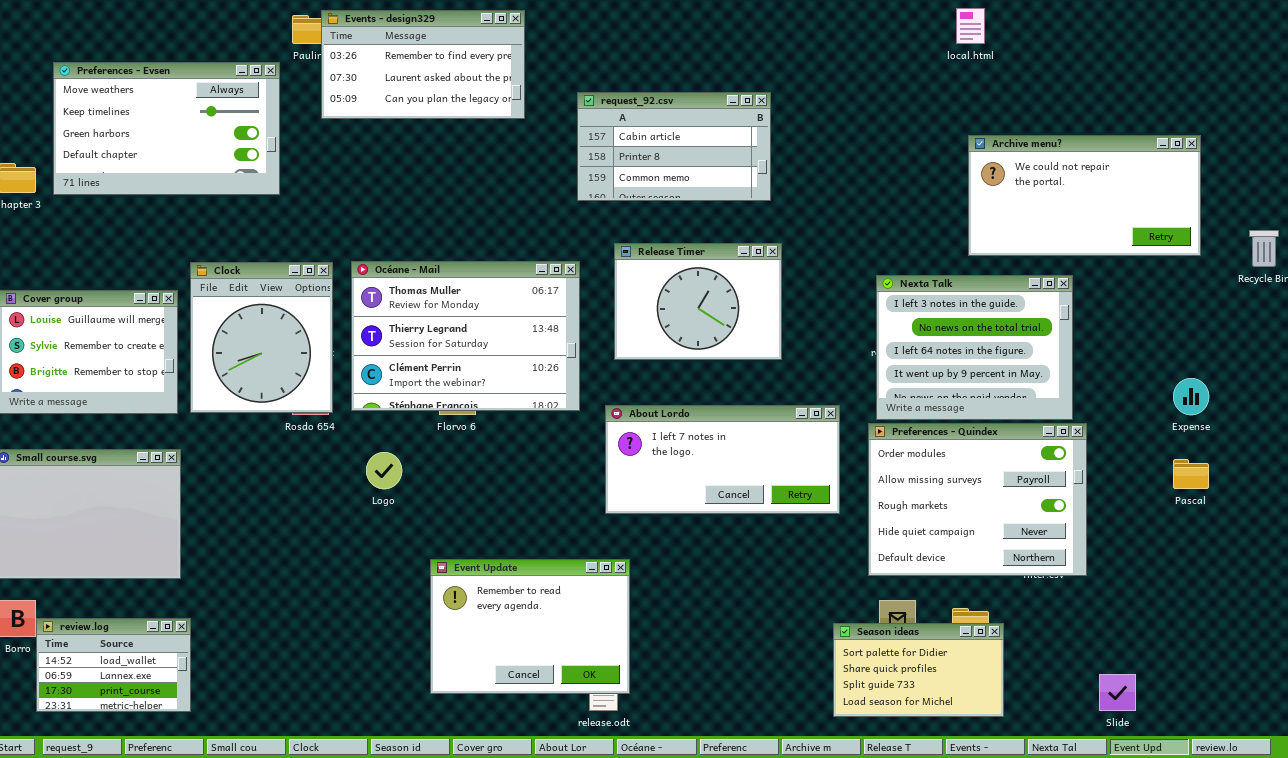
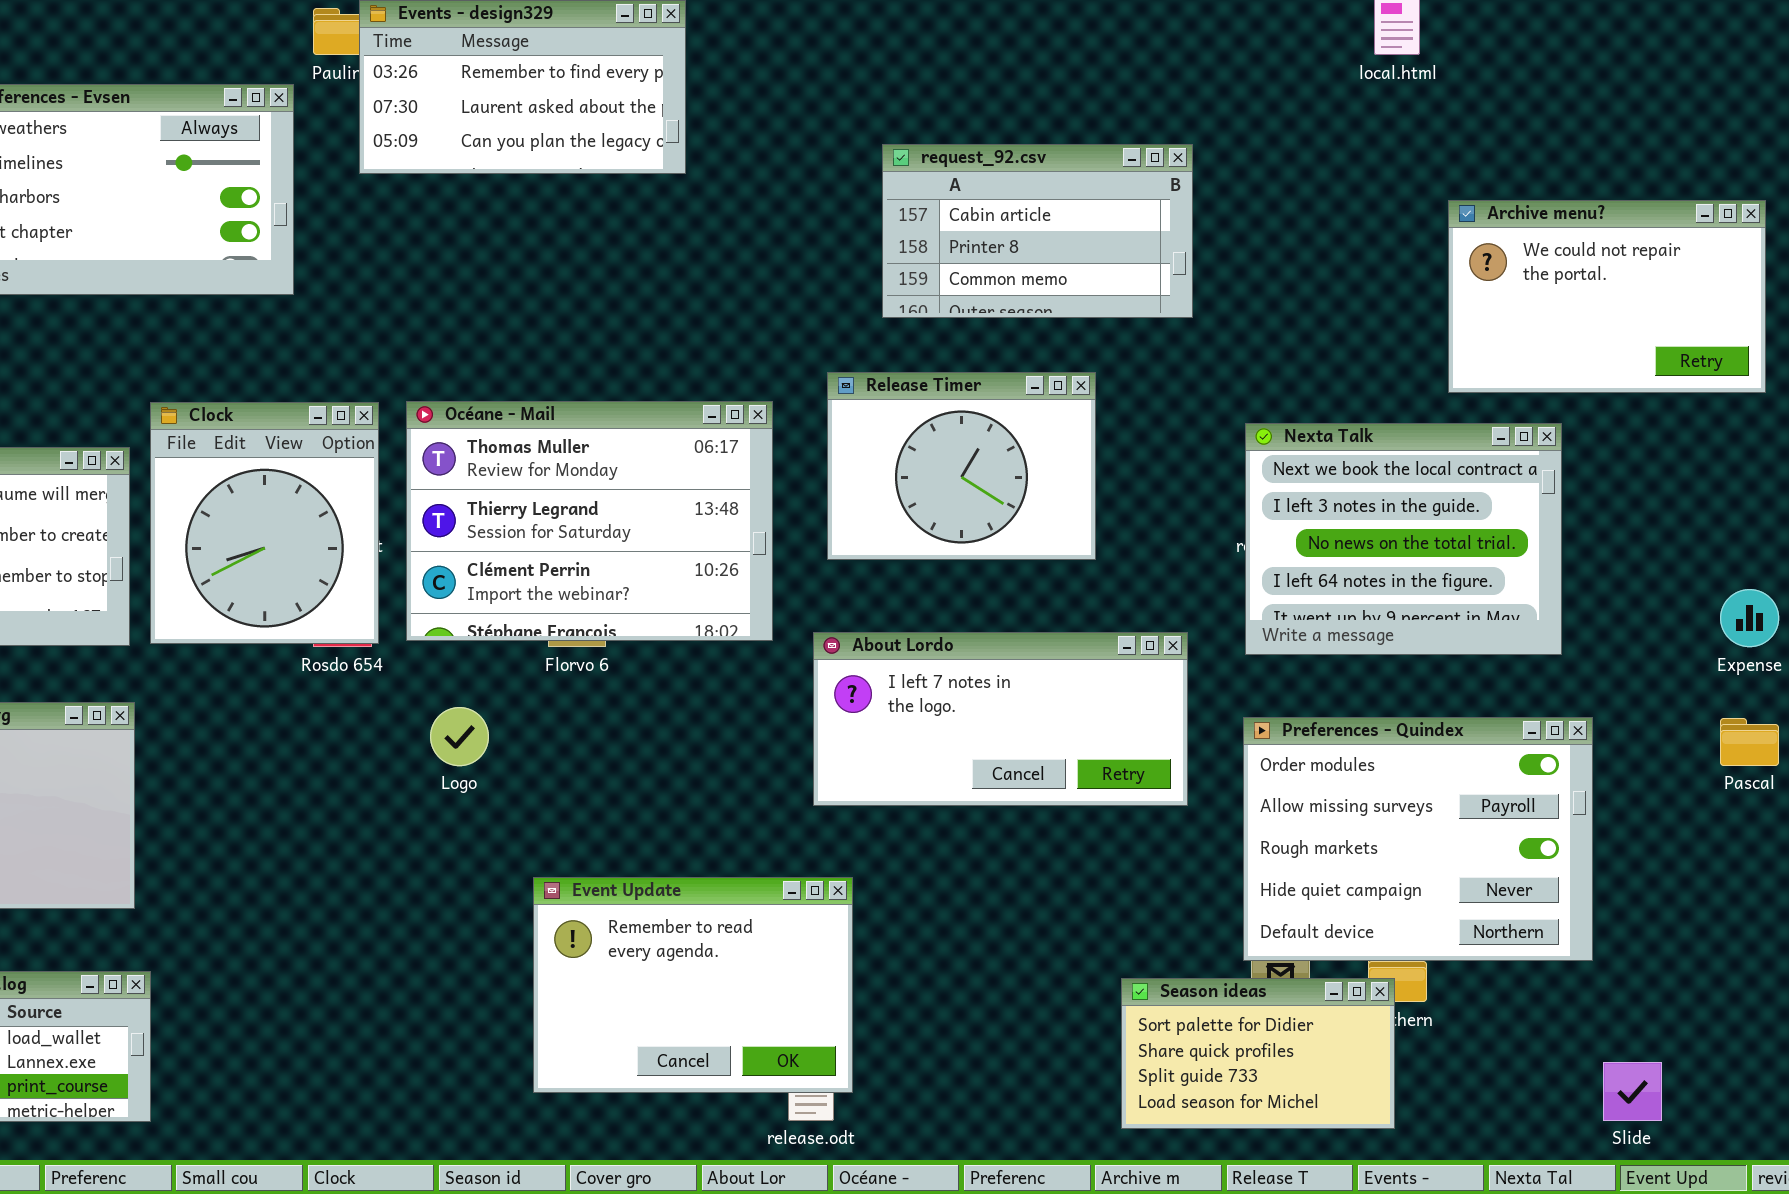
request_92.csv: [577,92,771,201] -> [882,144,1193,318], moved
Archive menu?: [968,135,1201,256] -> [1448,200,1766,393], resized
Nexta Talk: [876,275,1073,420] -> [1245,423,1562,655], scrolled up 1 row
Preferences - Quindex: [868,423,1087,576] -> [1243,717,1593,961], moved
Season ideas: [833,623,1004,717] -> [1121,978,1395,1129], moved

